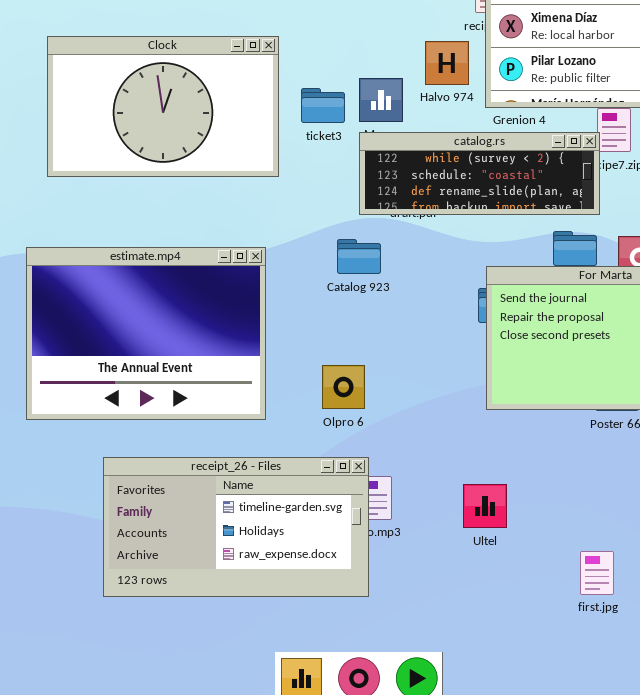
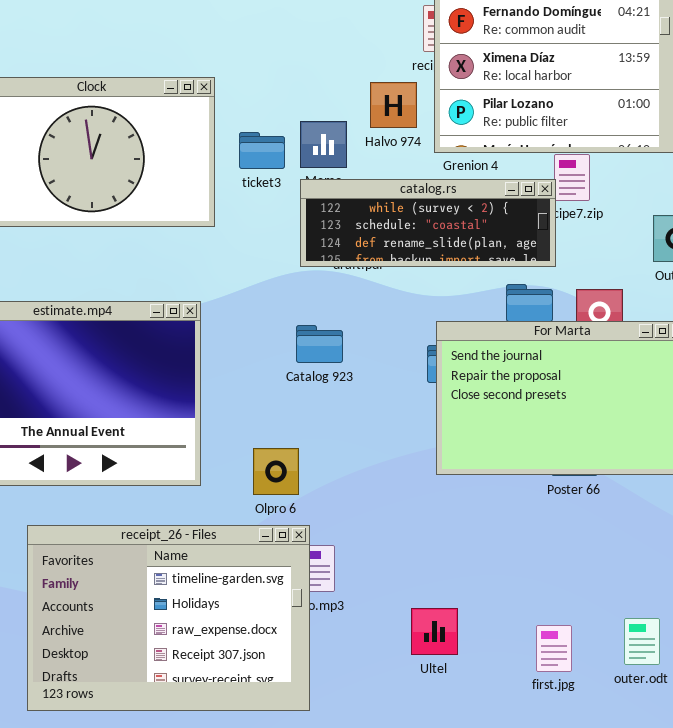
Catalog 923: [337,239,381,274] -> [296,325,343,363], moved
Olpro 6: [322,365,365,409] -> [253,448,299,495], moved
receipt_26 - Files: [103,457,369,597] -> [27,525,310,711], resized
Ultel: [463,484,507,528] -> [411,608,458,655], moved

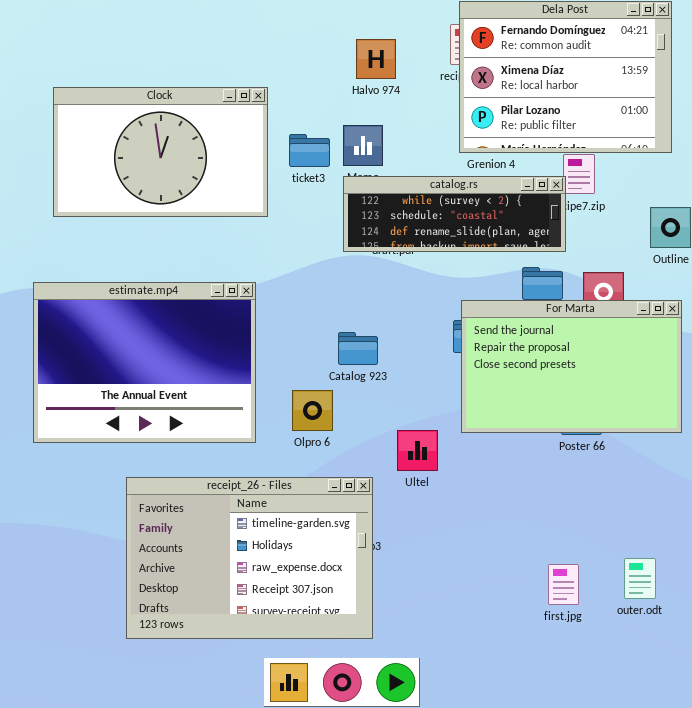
Halvo 974: [370,82,417,128] -> [356,39,396,79], moved
Catalog 923: [296,325,343,363] -> [338,332,378,365], moved
Olpro 6: [253,448,299,495] -> [292,390,333,431], moved
receipt_26 - Files: [27,525,310,711] -> [126,477,373,639], moved
Ultel: [411,608,458,655] -> [397,430,438,471], moved

